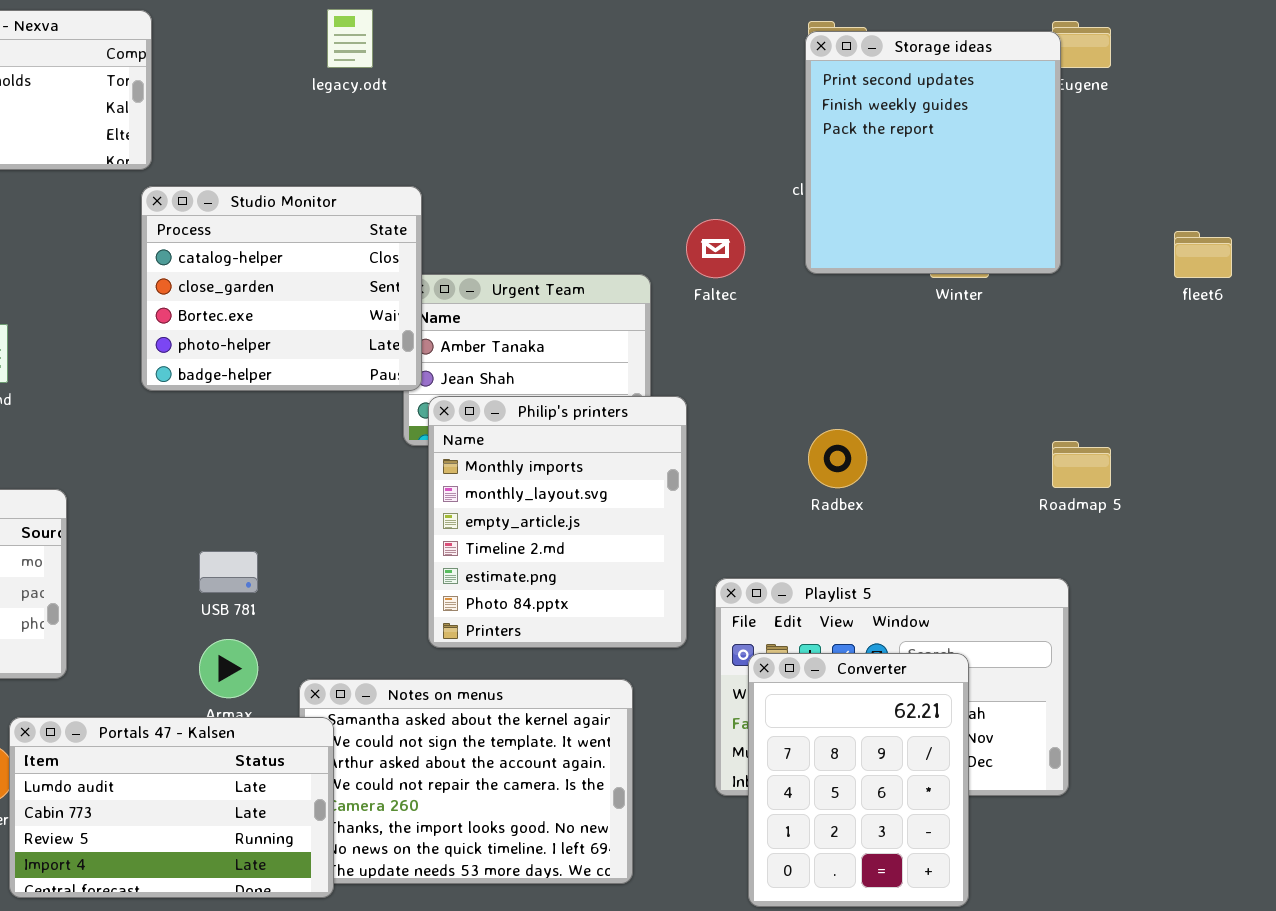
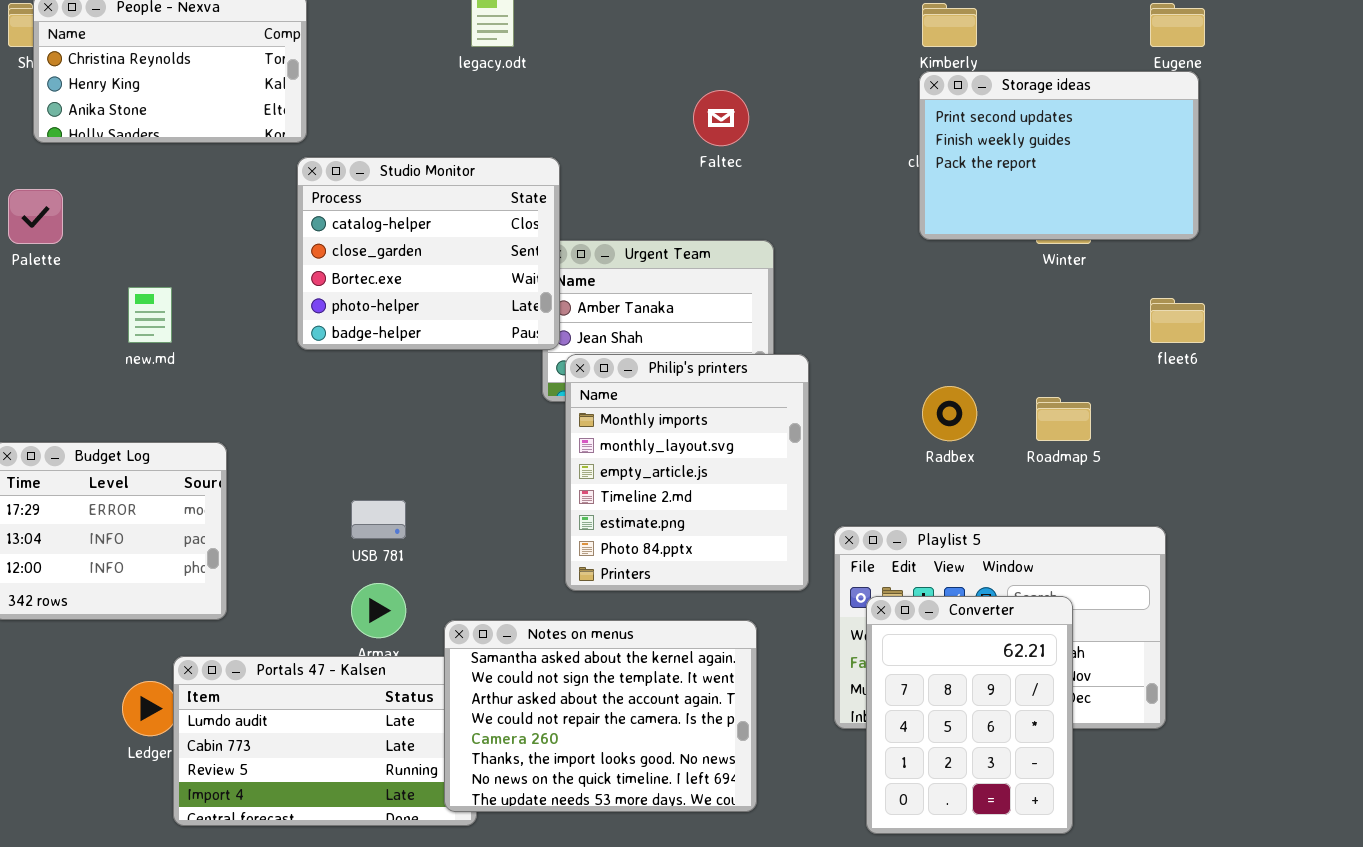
Storage ideas: [805,31,1061,274] -> [919,71,1199,240], resized
Faltec: [686,219,745,278] -> [693,90,749,146], moved
fleet6: [1174,231,1232,278] -> [1150,298,1205,343], moved
Roadmap 5: [1052,441,1111,488] -> [1036,397,1091,441], moved
Notes on menus: [299,679,633,884] -> [444,620,757,812], raised

